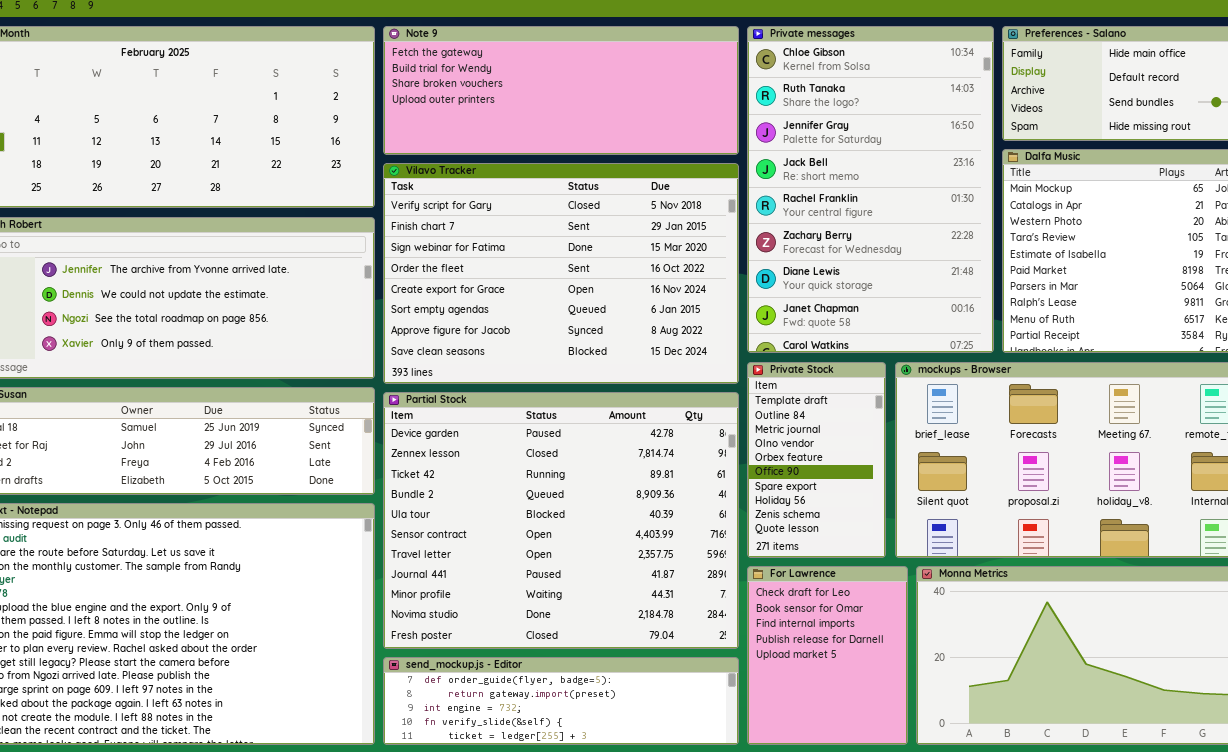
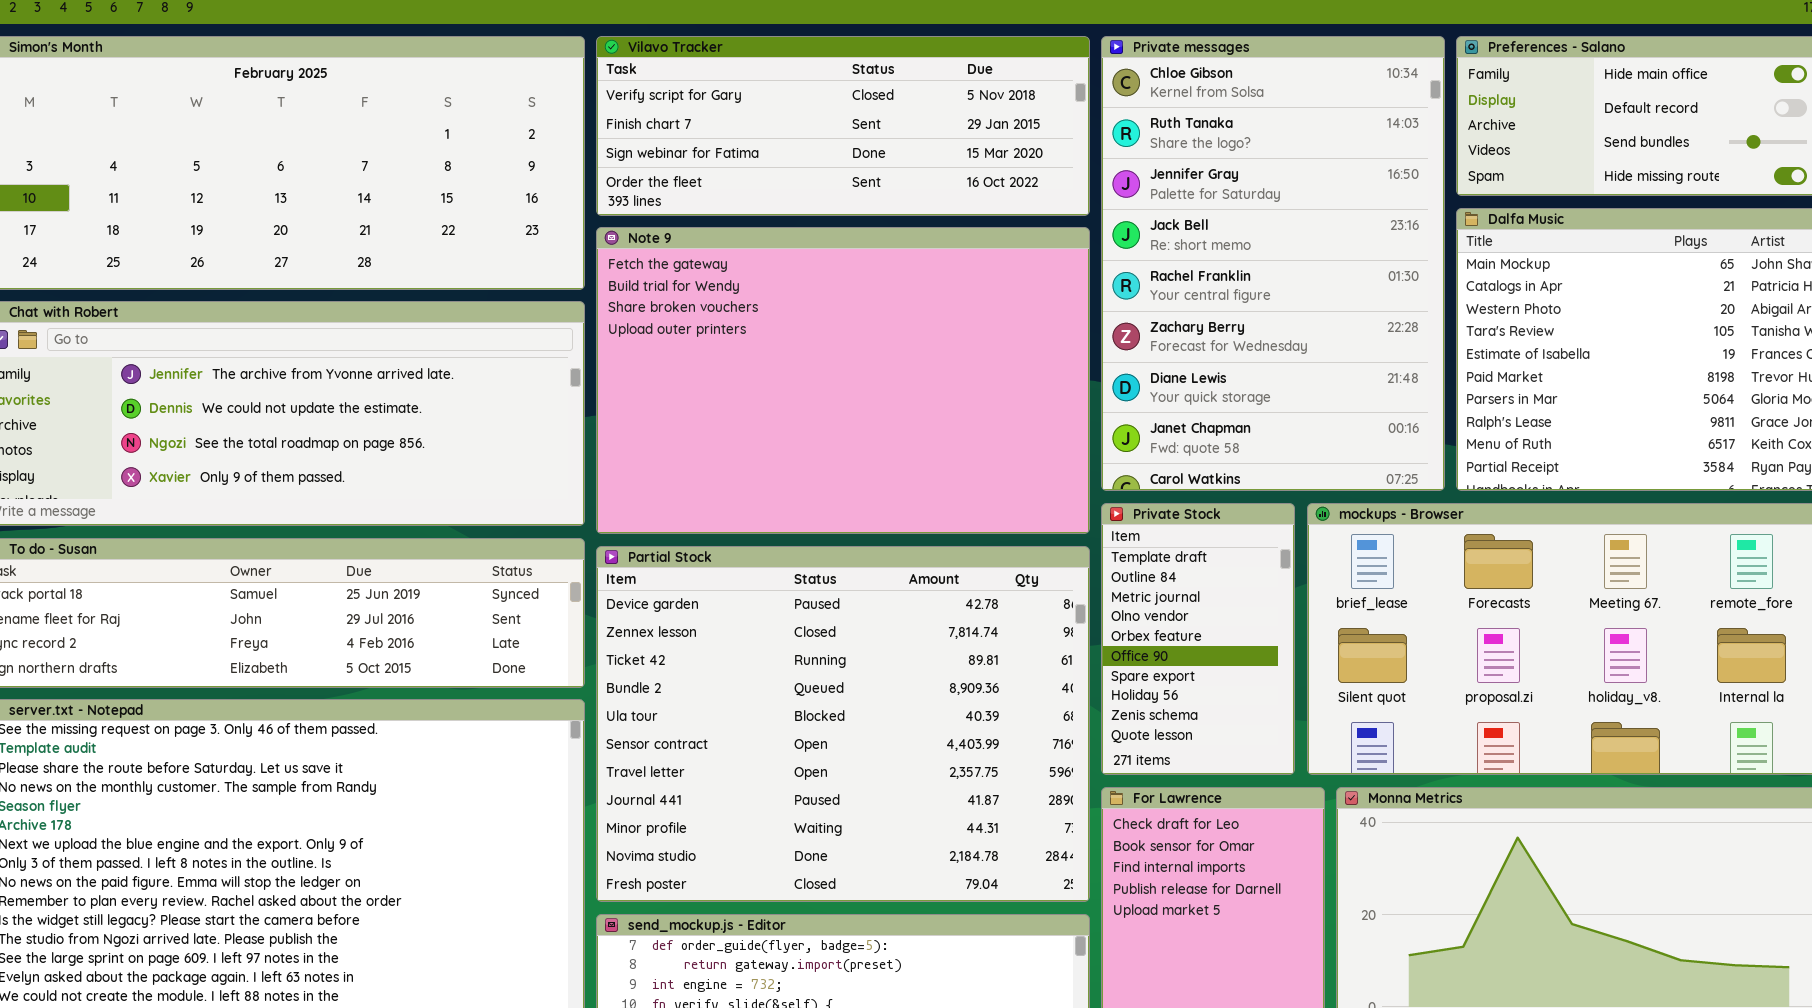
Note 9: [383,26,739,155] -> [596,227,1090,534], moved, resized
Vilavo Tracker: [383,163,739,384] -> [596,36,1090,216], moved, resized

